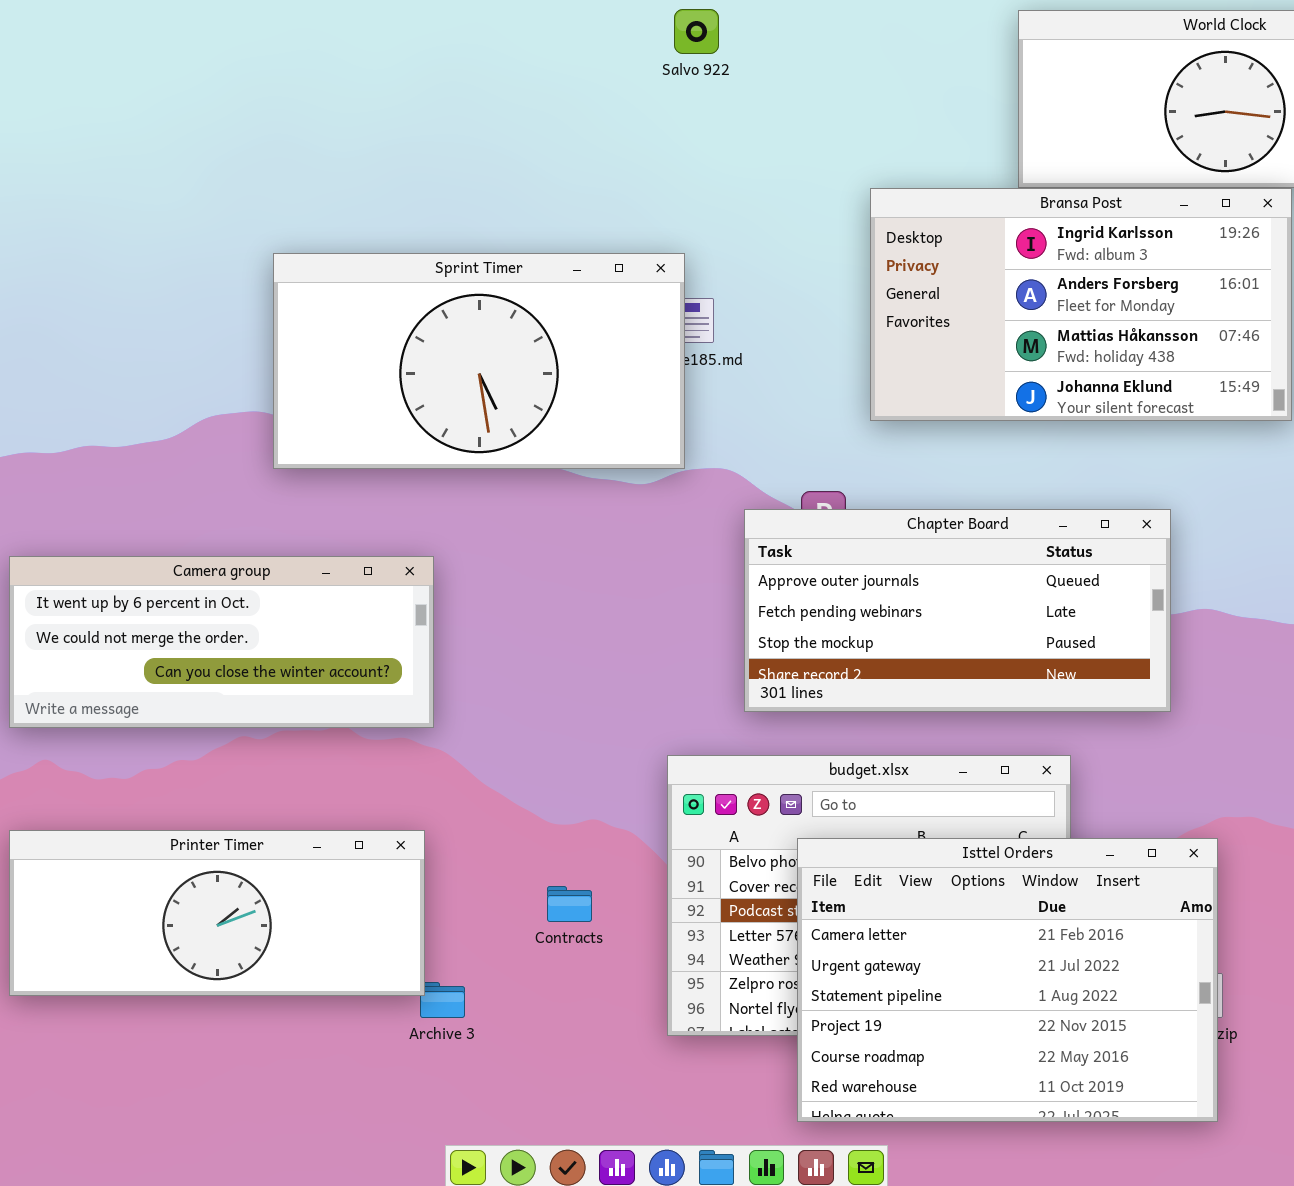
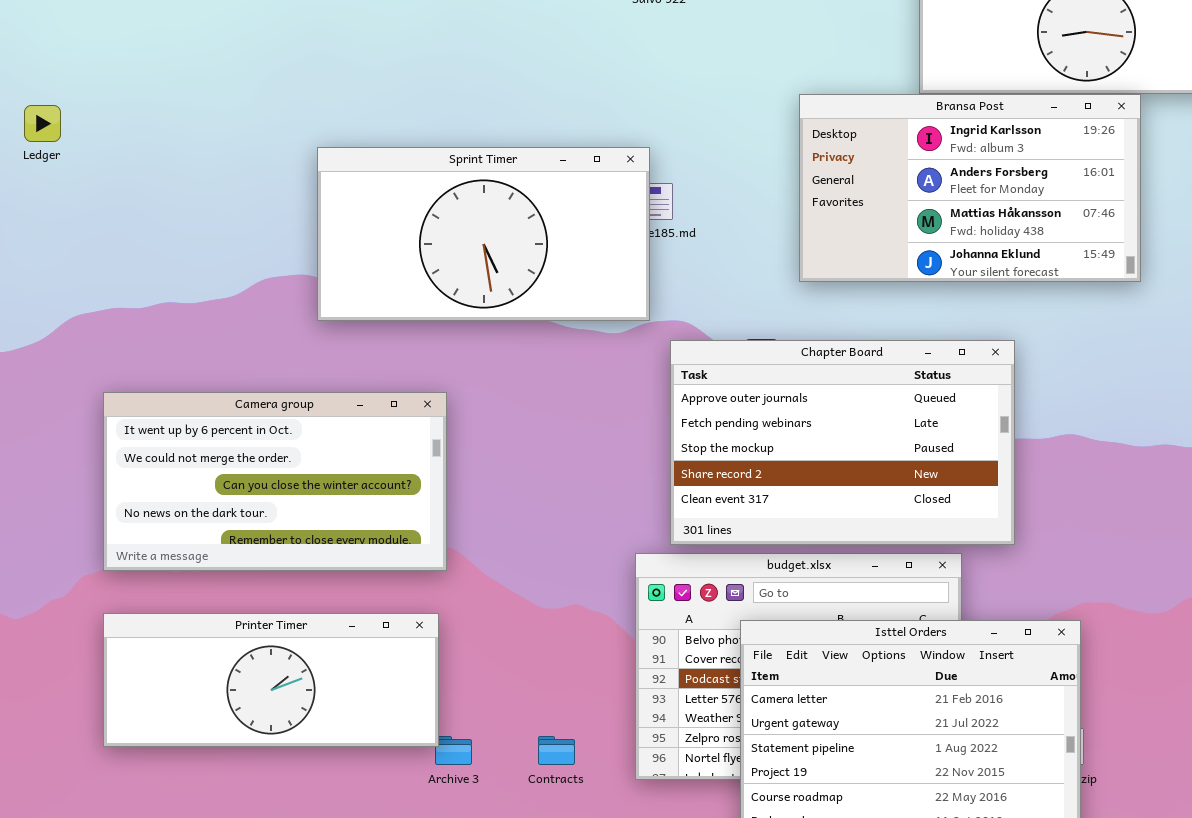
Chapter Board: [744,509,1171,712] -> [670,340,1015,545], moved, resized
Camera group: [9,556,434,728] -> [103,392,447,571], resized
Contracts: [547,886,592,922] -> [538,736,575,765], moved

